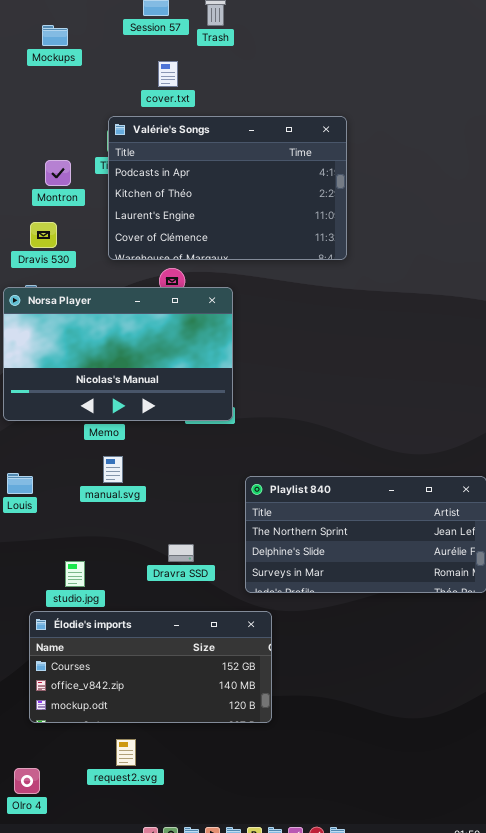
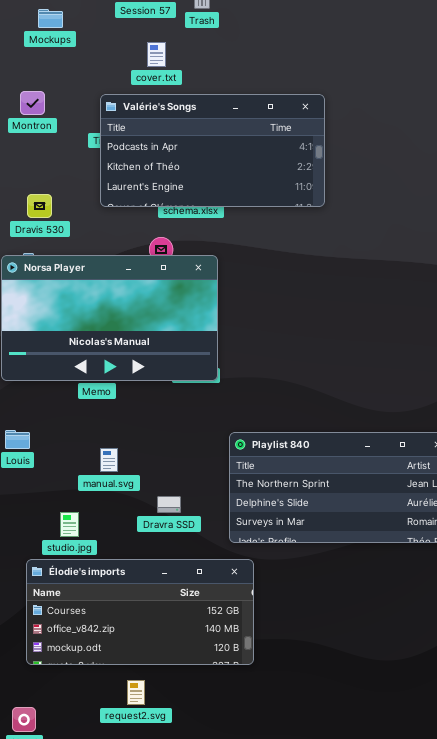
Valérie's Songs: [108,116,347,260] -> [100,94,325,207], resized
Montron: [45,160,71,186] -> [20,91,45,115], moved
manual.svg: [103,456,123,483] -> [100,448,118,472], moved
request2.svg: [116,739,136,766] -> [127,680,145,705], moved

